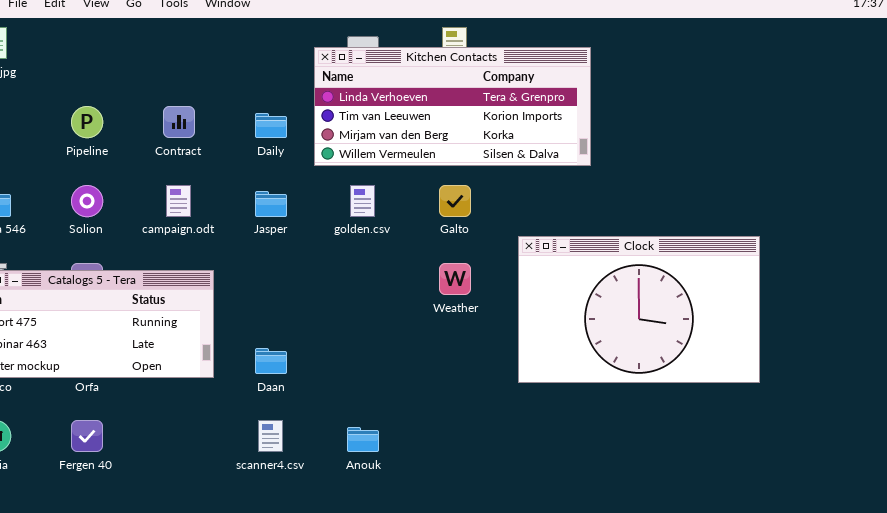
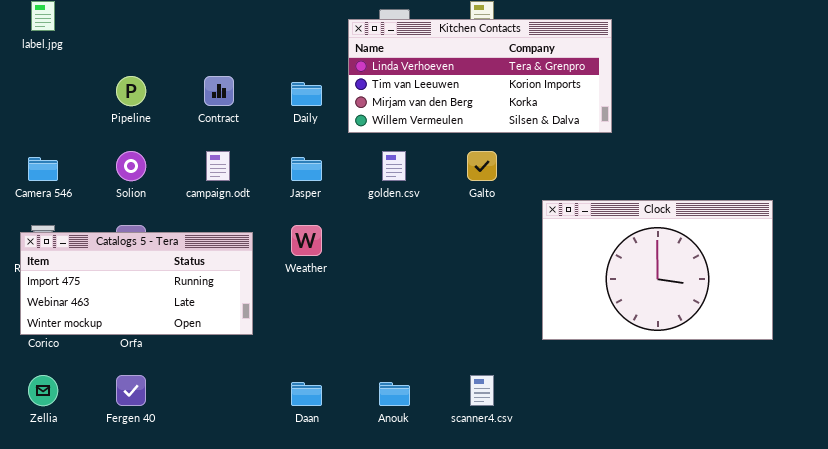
Weather: [439,263,471,295] -> [291,225,322,256], moved
Daan: [255,348,287,374] -> [291,382,322,406], moved
scanner4.csv: [258,420,283,452] -> [470,375,494,406], moved

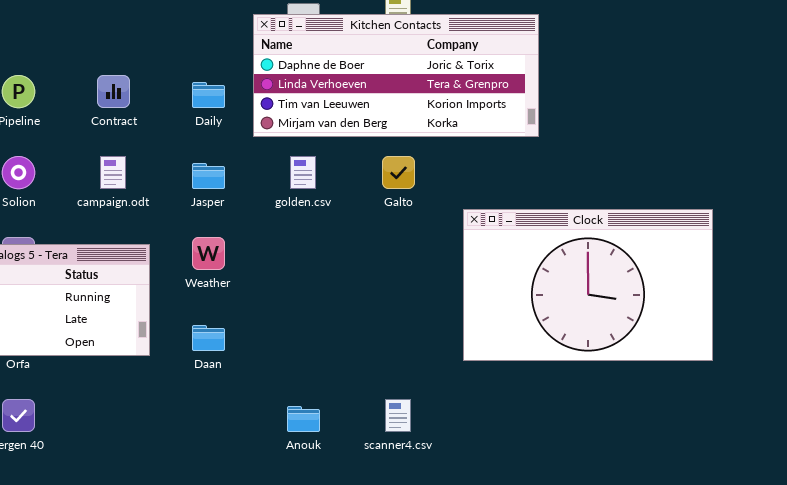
Kitchen Contacts: [348,19,612,133] -> [253,14,539,137], scrolled up 1 row
Daan: [291,382,322,406] -> [192,325,225,351], moved

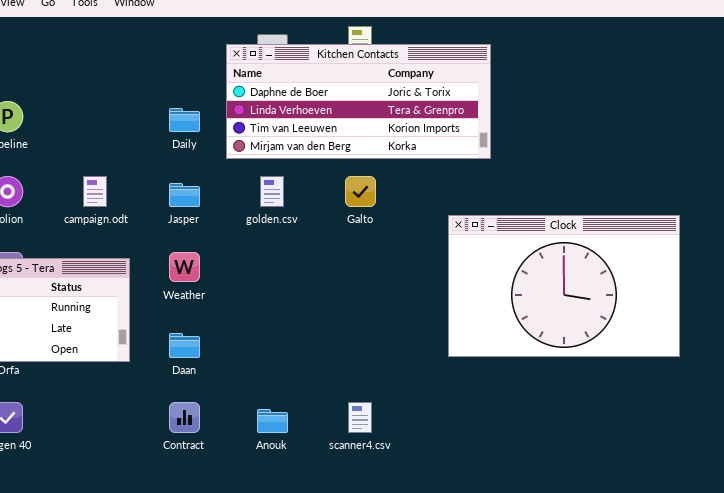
Contract: [97,75,130,108] -> [169,402,200,433], moved
Clock: [463,209,713,361] -> [448,215,680,357], moved

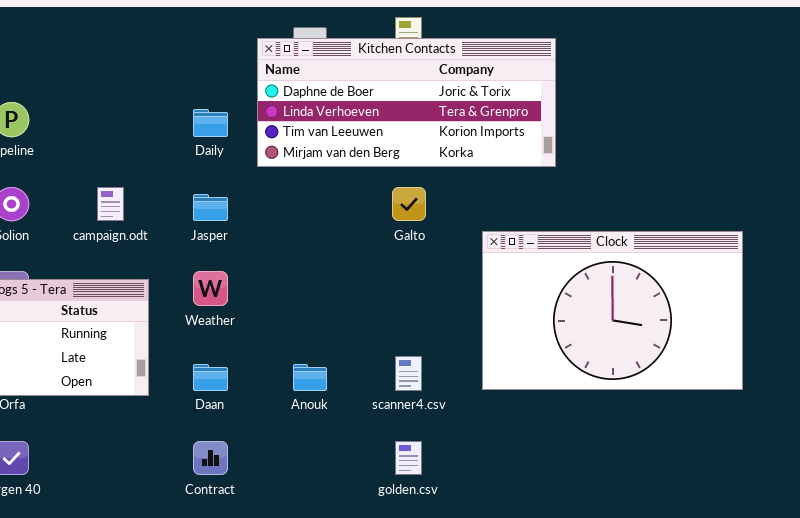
golden.csv: [260,176,284,207] -> [395,441,422,475], moved
Clock: [448,215,680,357] -> [482,231,743,390], moved
scanner4.csv: [348,402,372,433] -> [395,356,422,391], moved
Anouk: [257,409,288,433] -> [293,364,327,391], moved

